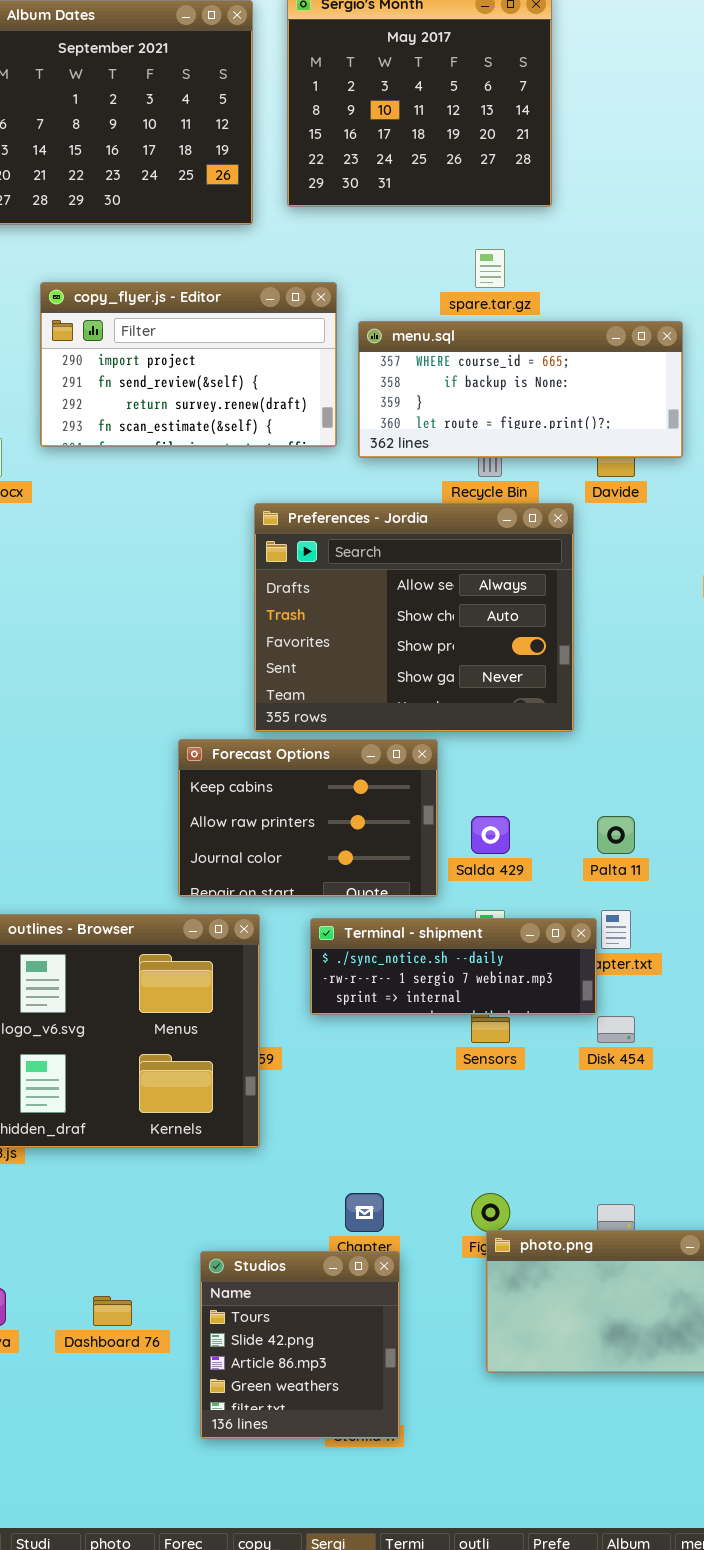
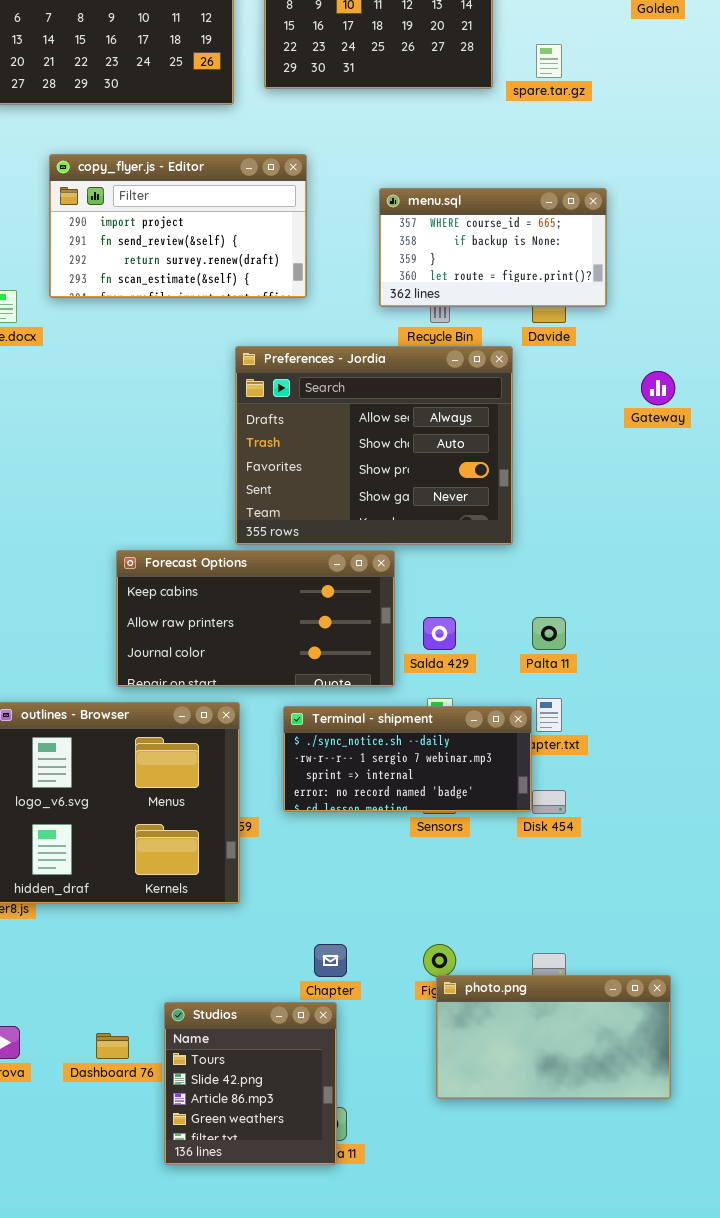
spare.tar.gz: [475,249,505,288] -> [536,44,562,78], moved
menu.sql: [358,321,683,458] -> [379,188,607,307], resized
Forecast Options: [178,739,438,897] -> [116,550,395,687], resized
Terminal - shipment: [310,918,597,1015] -> [283,706,532,812], resized
Studios: [200,1251,400,1439] -> [164,1002,337,1165], moved

